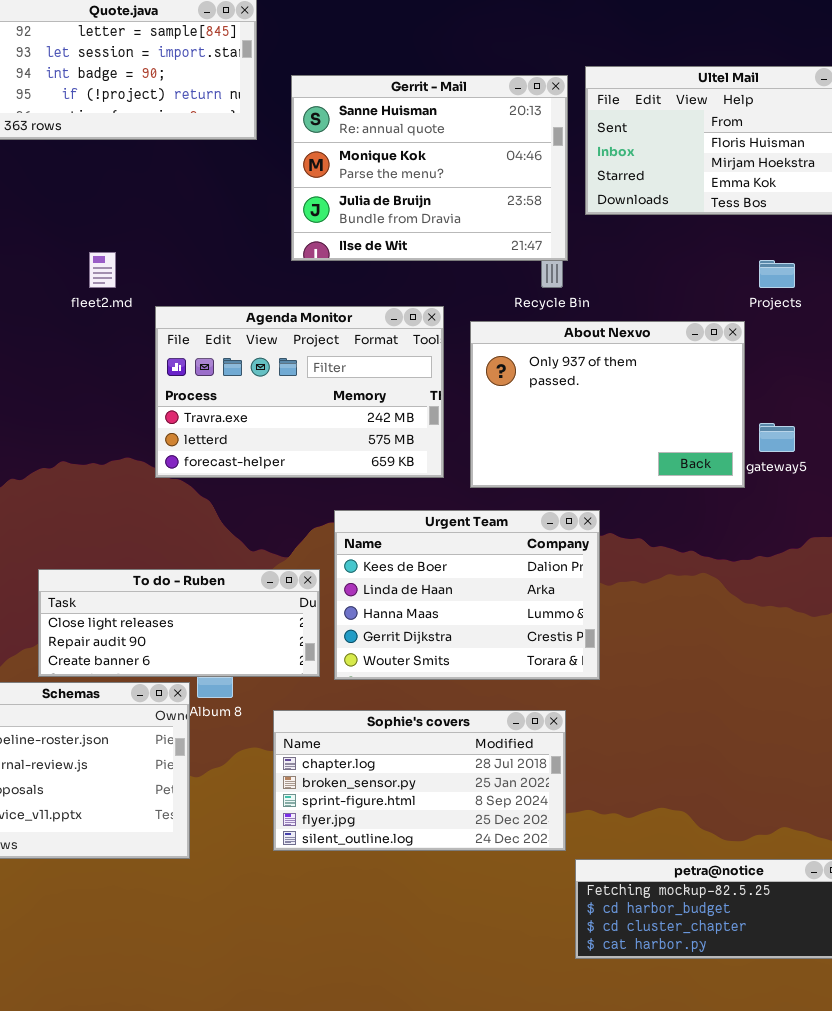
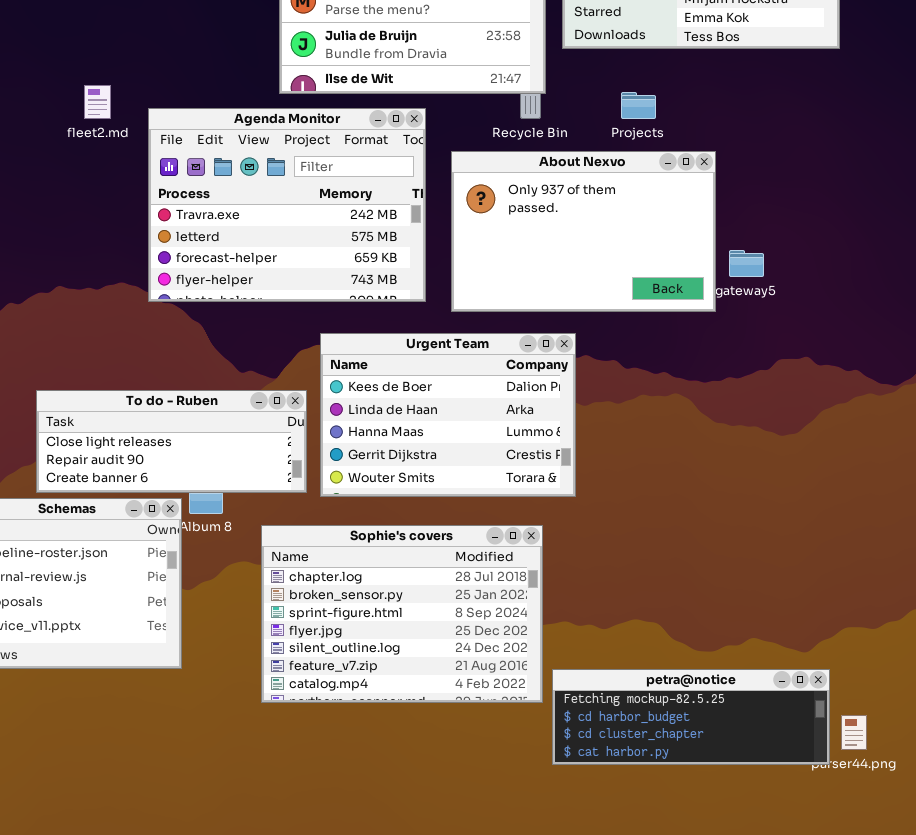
Projects: [759,260,795,288] -> [621,92,656,119], moved
Agenda Monitor: [155,306,444,478] -> [148,108,426,302], resized
Sophie's covers: [273,710,566,851] -> [261,525,543,703], resized

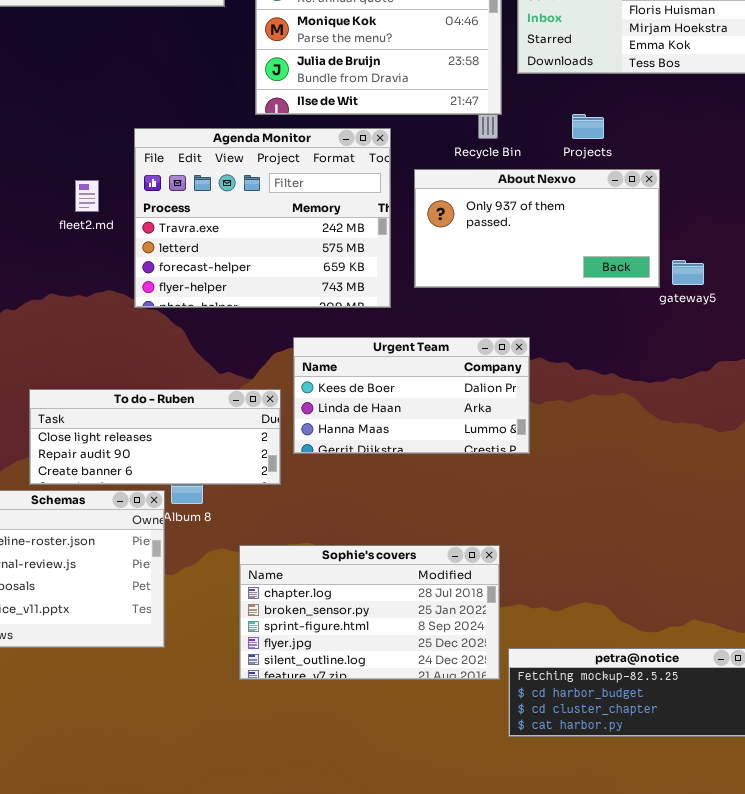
fleet2.md: [84,85,111,119] -> [75,180,99,212], moved
About Nexvo: [451,151,716,312] -> [414,169,660,288], resized
Urgent Team: [320,333,576,497] -> [293,337,530,454], resized
Sophie's covers: [261,525,543,703] -> [239,545,500,680], resized

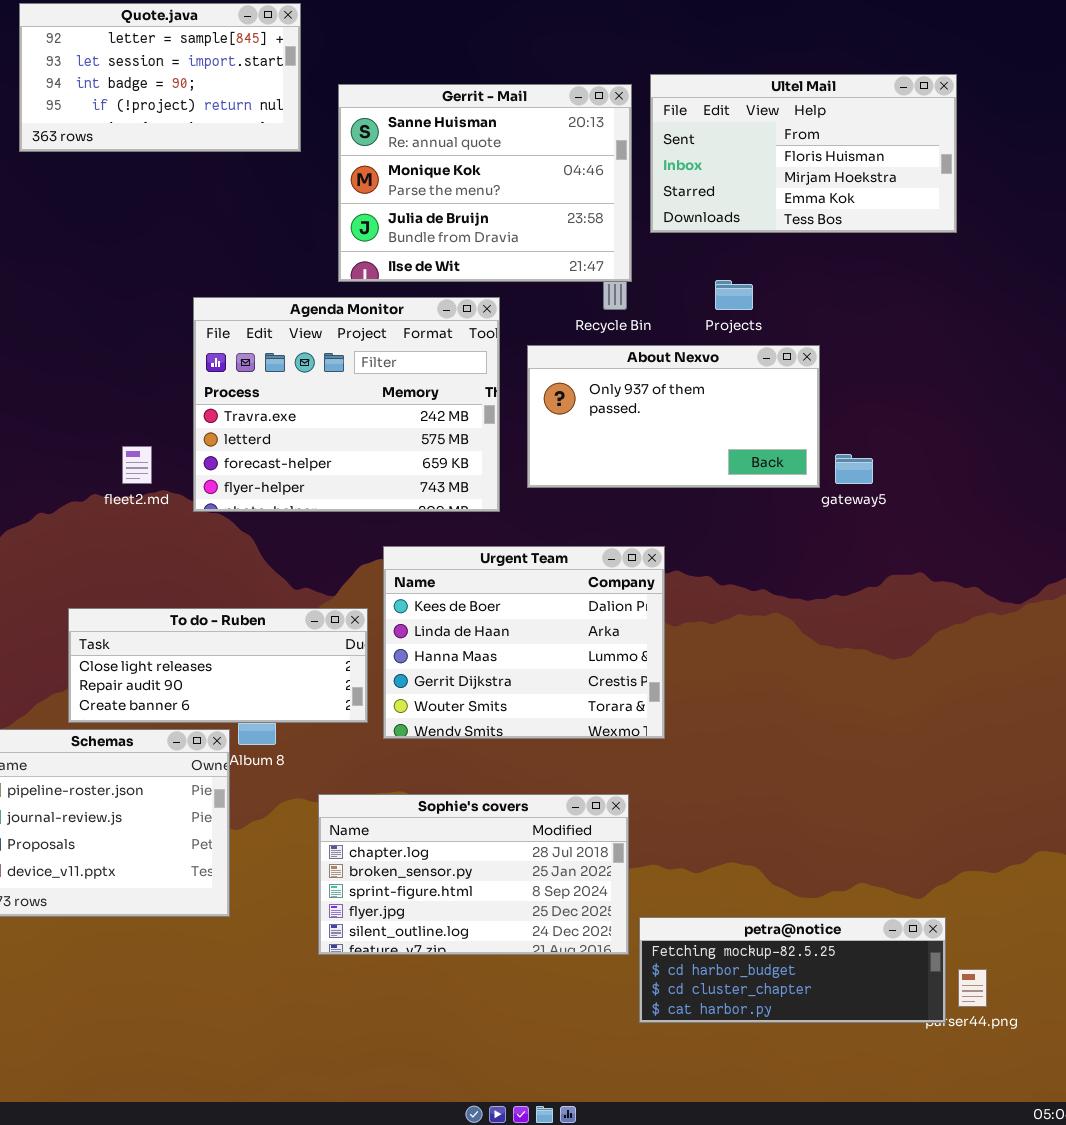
fleet2.md: [75,180,99,212] -> [122,446,152,484], moved
Urgent Team: [293,337,530,454] -> [383,546,665,739], resized

